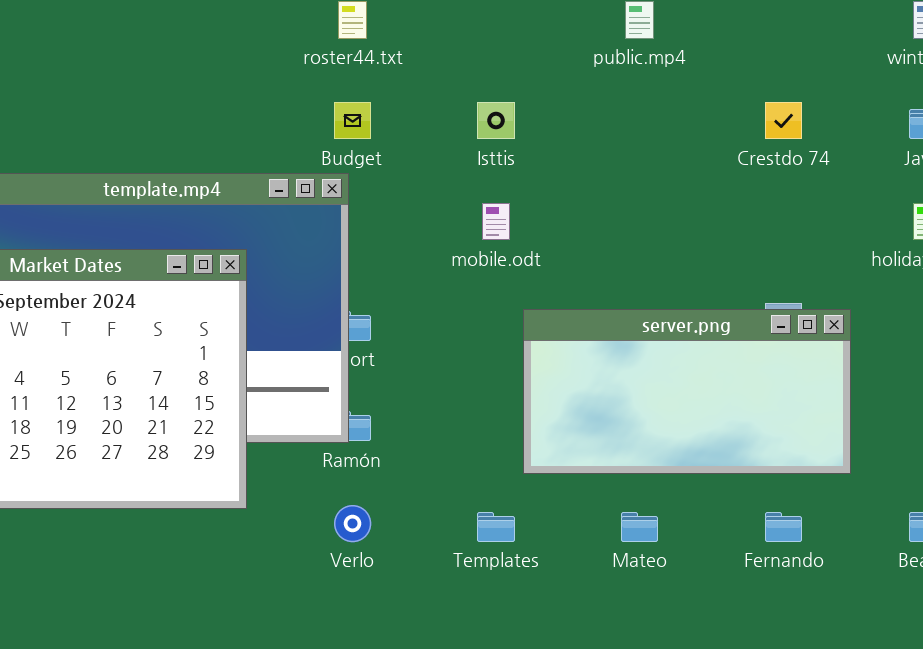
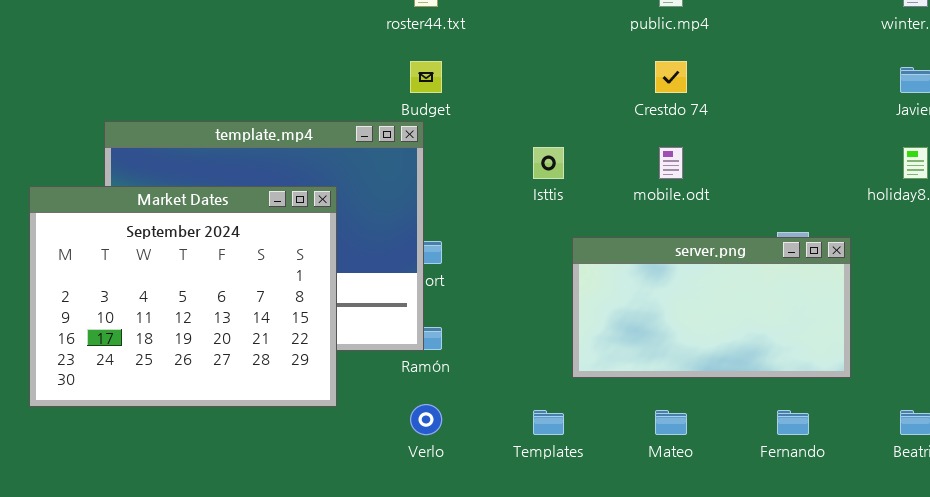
Isttis: [477,102,515,139] -> [533,147,564,179], moved
Crestdo 74: [765,102,802,139] -> [655,61,687,93], moved
mobile.odt: [482,203,510,240] -> [659,147,683,179], moved

